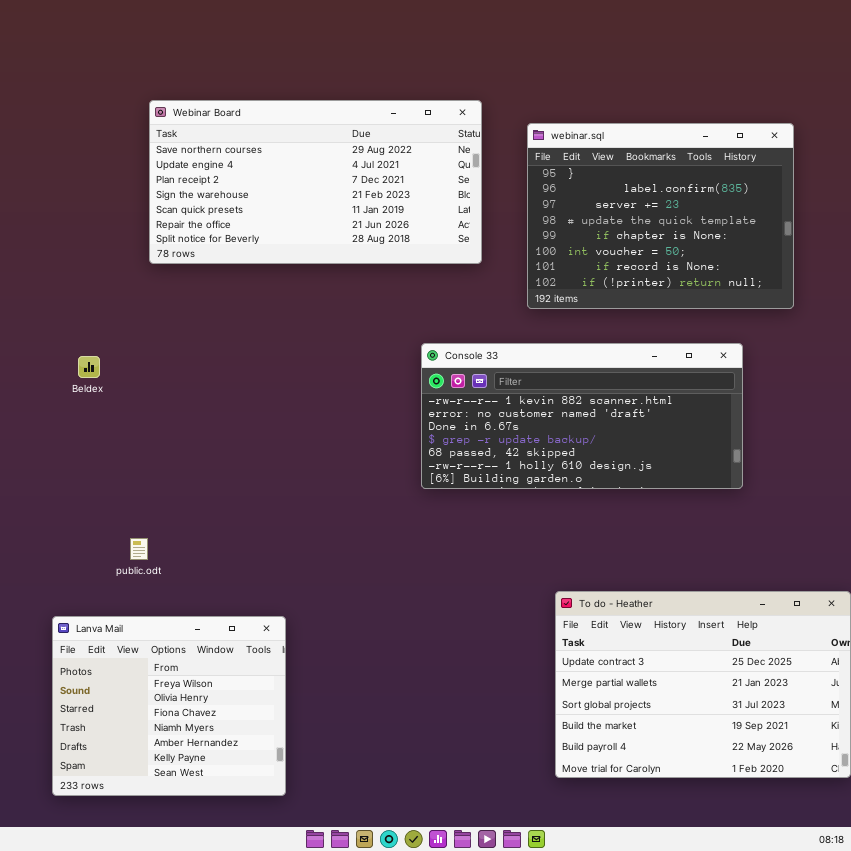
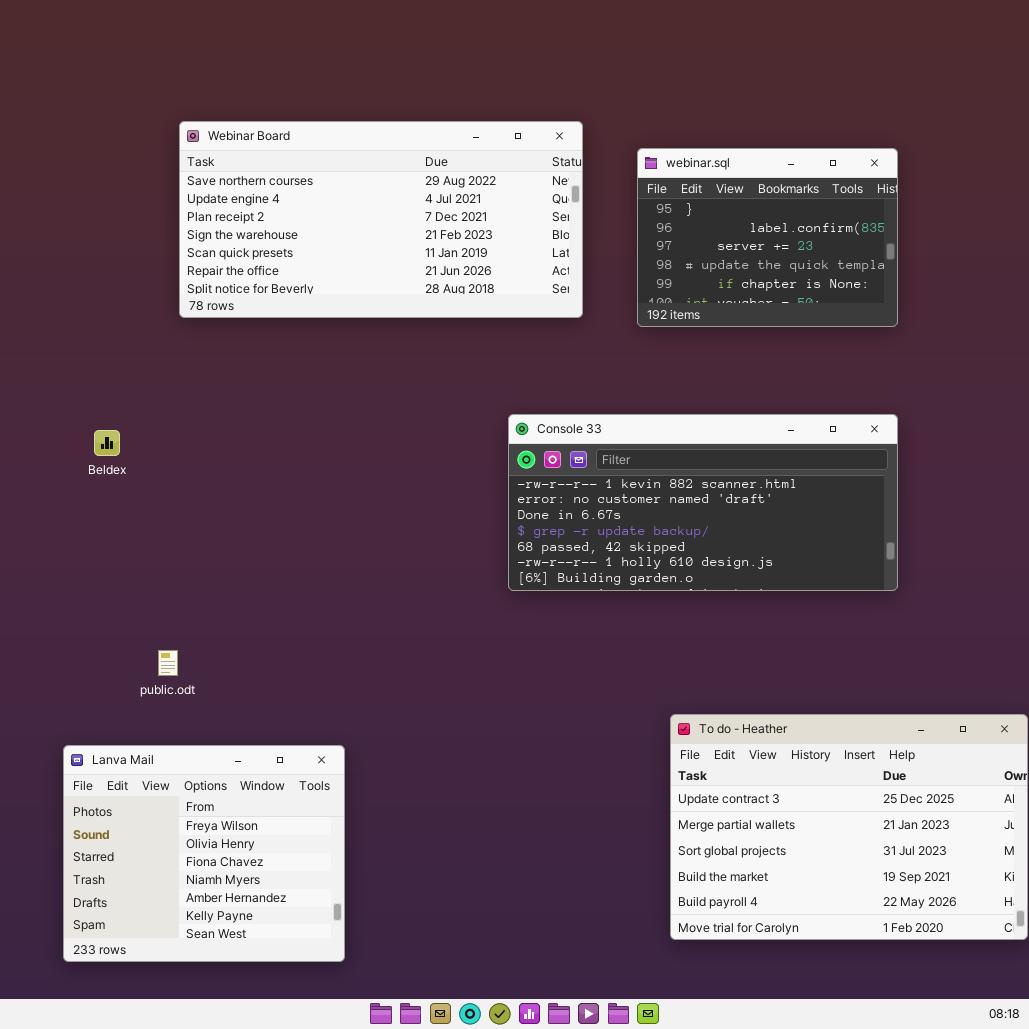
webinar.sql: [527,123,794,309] -> [637,148,898,327], resized

